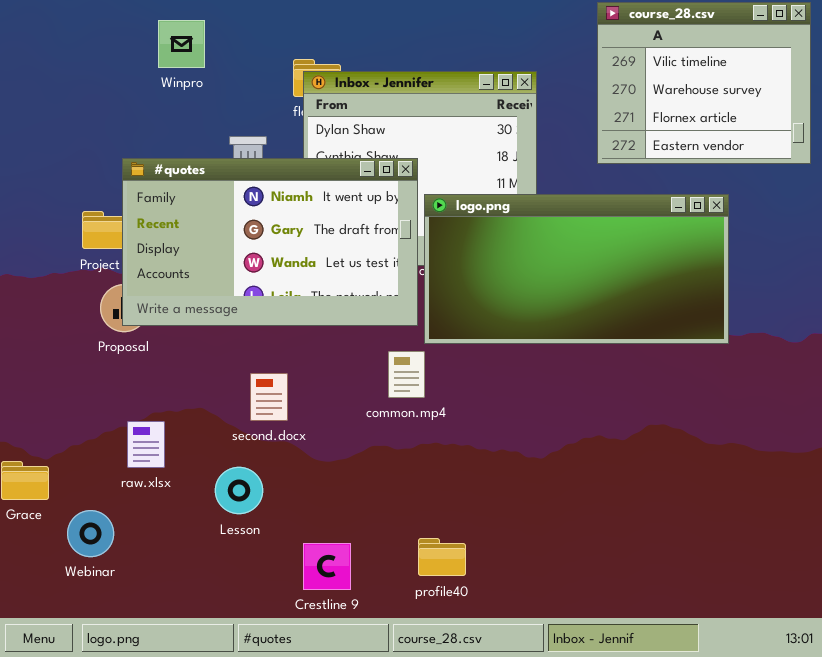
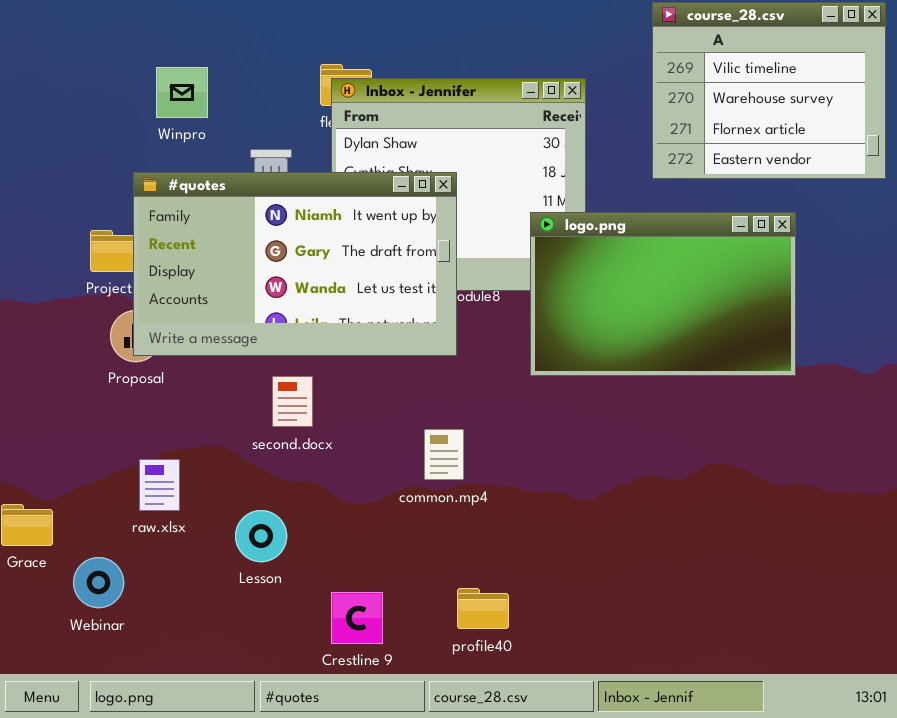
Winpro: [158,20,205,68] -> [156,67,208,118], moved
logo.png: [424,194,729,344] -> [530,212,796,376], resized
common.mp4: [388,351,425,398] -> [424,429,464,480], moved
second.docx: [250,373,288,421] -> [272,376,313,427], moved

